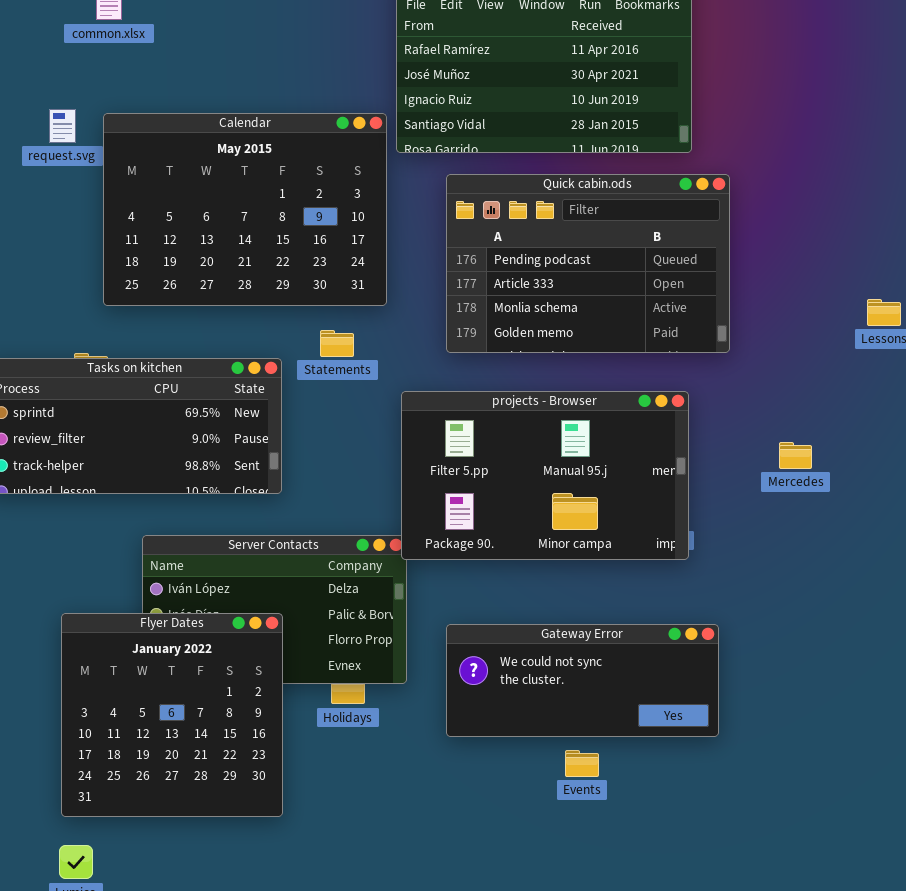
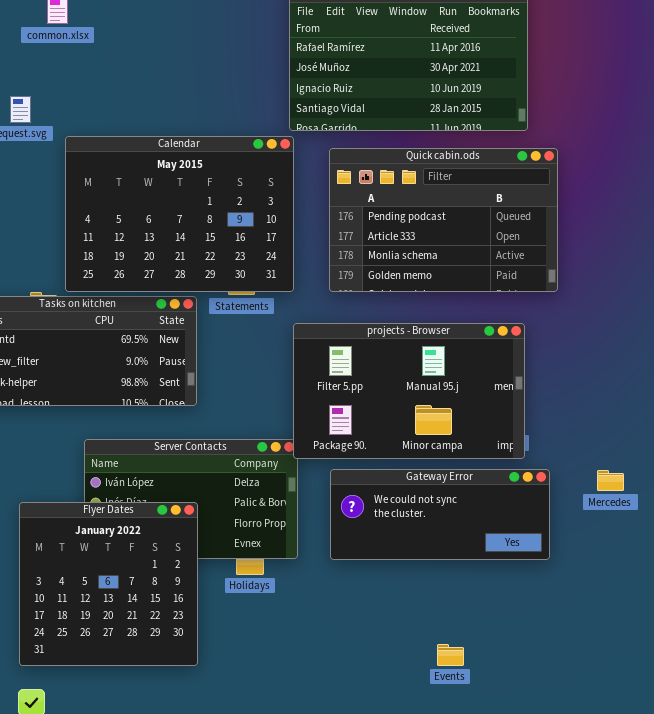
Calendar: [103,113,387,306] -> [65,136,294,292], moved
Mercedes: [779,442,812,469] -> [597,470,624,491], moved
Gateway Error: [446,624,719,737] -> [330,469,550,560], moved
Events: [565,750,599,777] -> [437,644,464,666], moved

